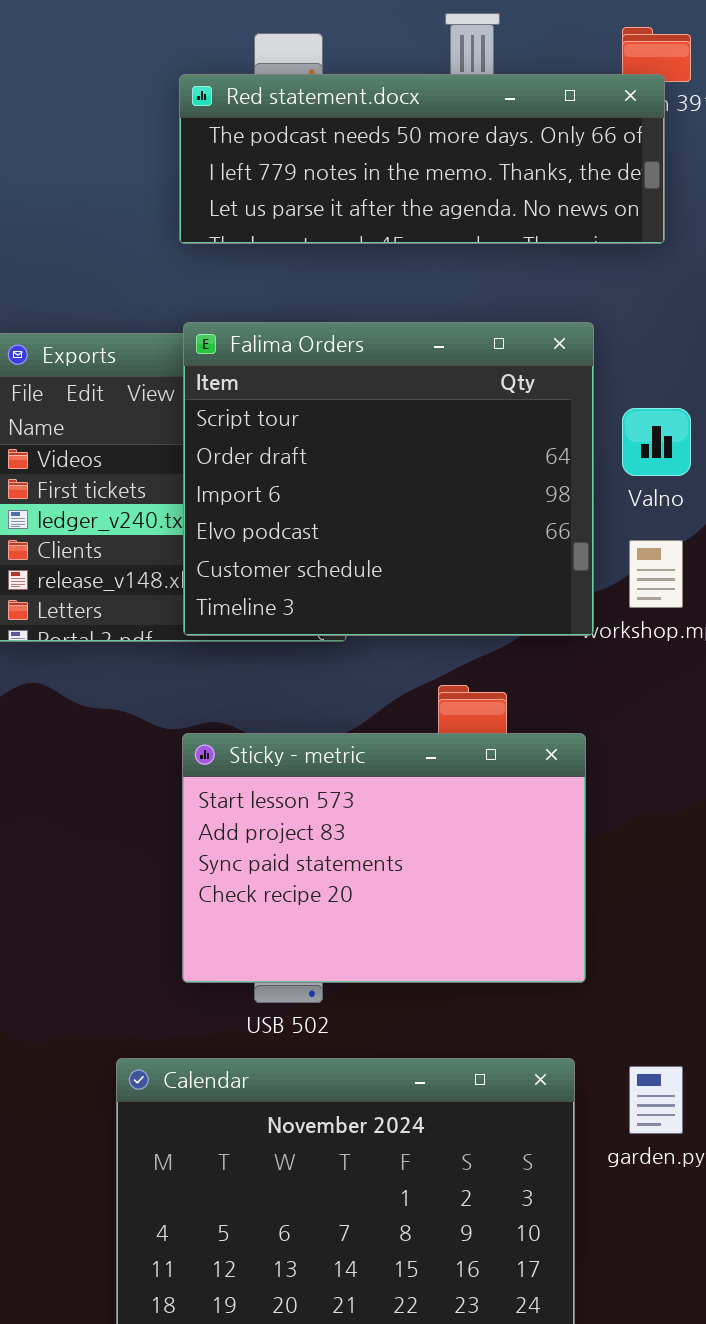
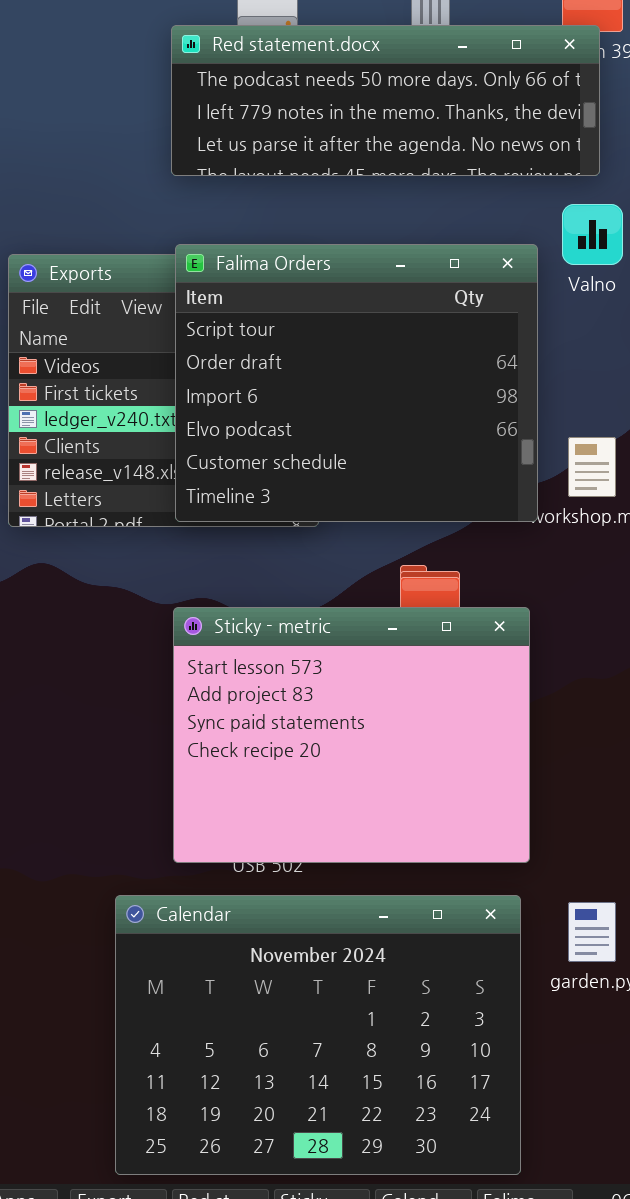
Valno: [622,408,691,476] -> [562,204,623,265], moved
Sticky - metric: [182,733,586,983] -> [173,607,530,863], resized

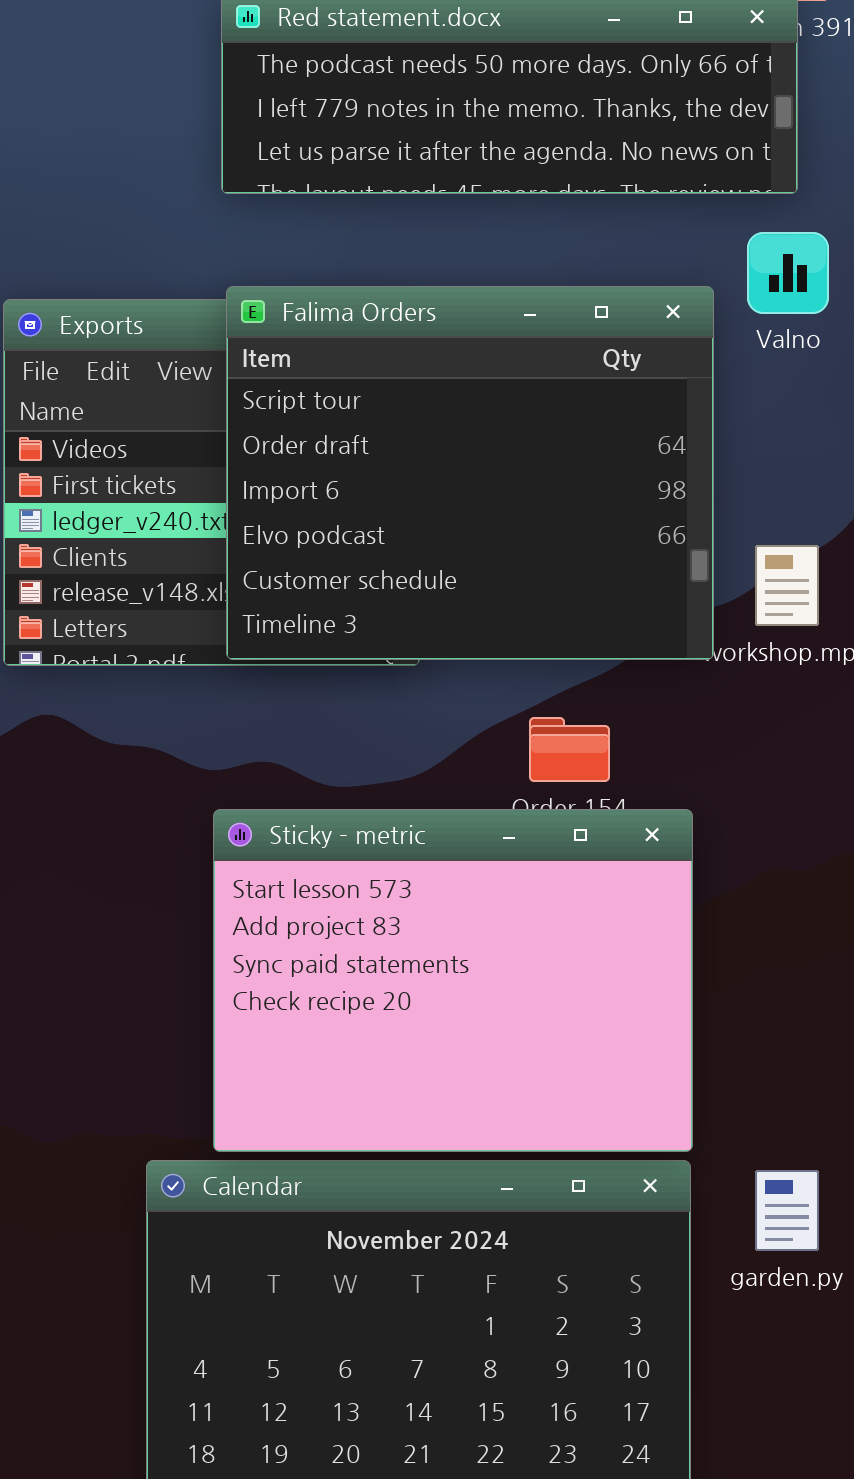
Sticky - metric: [173,607,530,863] -> [213,809,693,1152], moved

